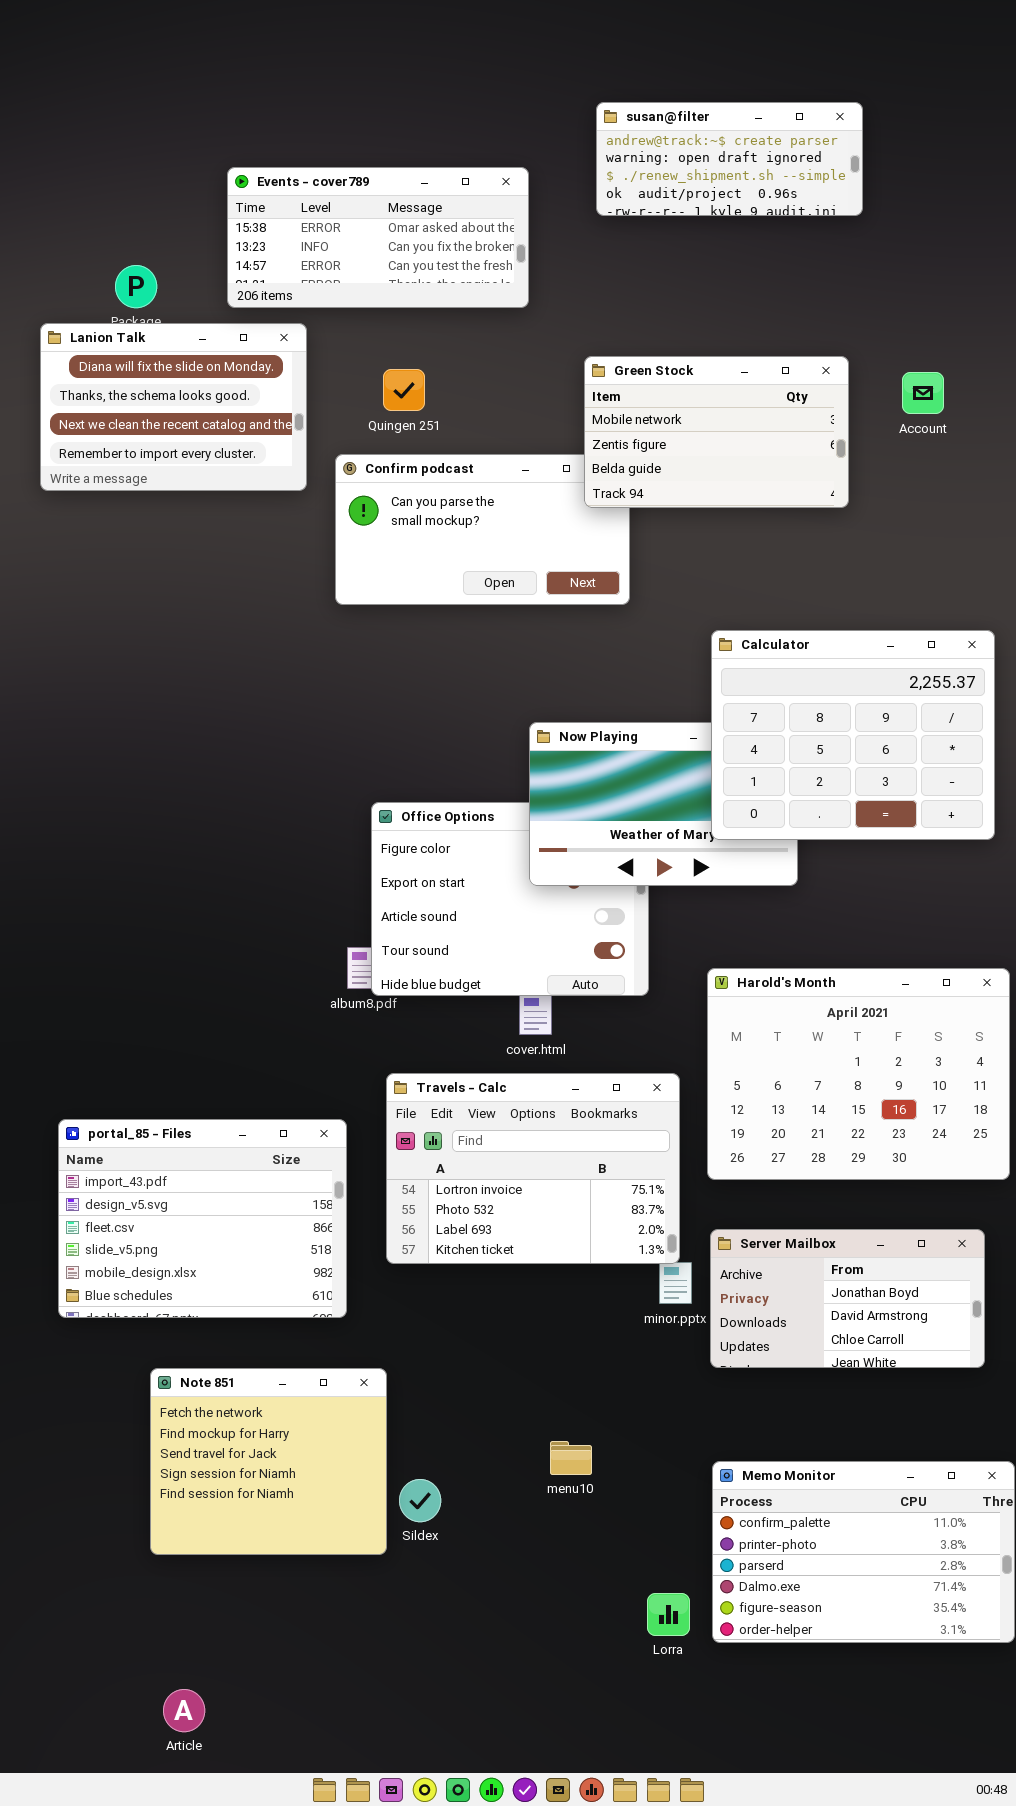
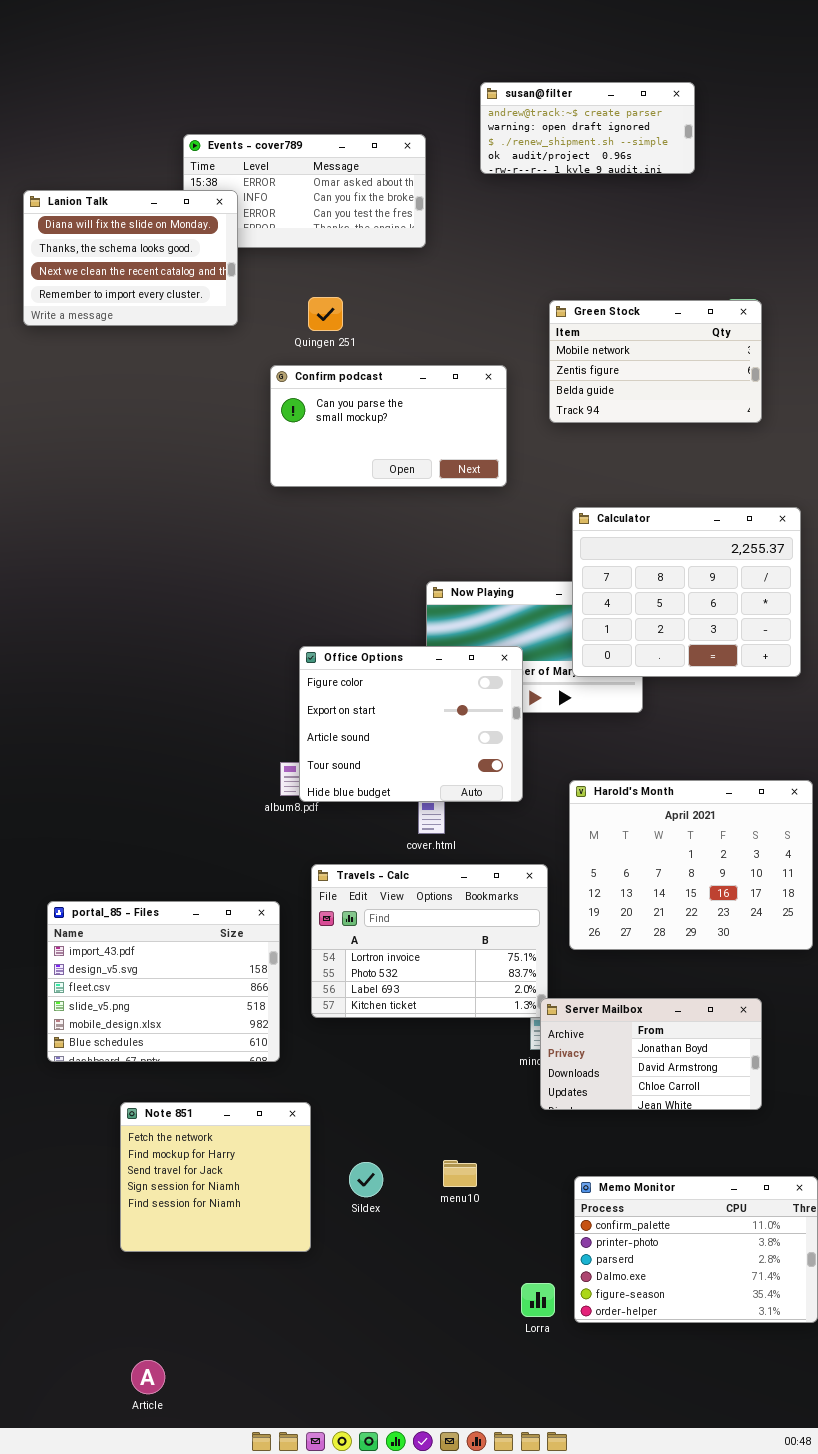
Lanion Talk: [40,323,307,491] -> [23,190,238,326], moved
Green Stock: [584,356,849,508] -> [549,300,762,423], moved
Office Options: [371,802,649,996] -> [299,646,523,802], raised
Server Mailbox: [710,1229,985,1368] -> [540,998,762,1110], moved
Sildex: [399,1479,441,1522] -> [349,1162,383,1197], moved

